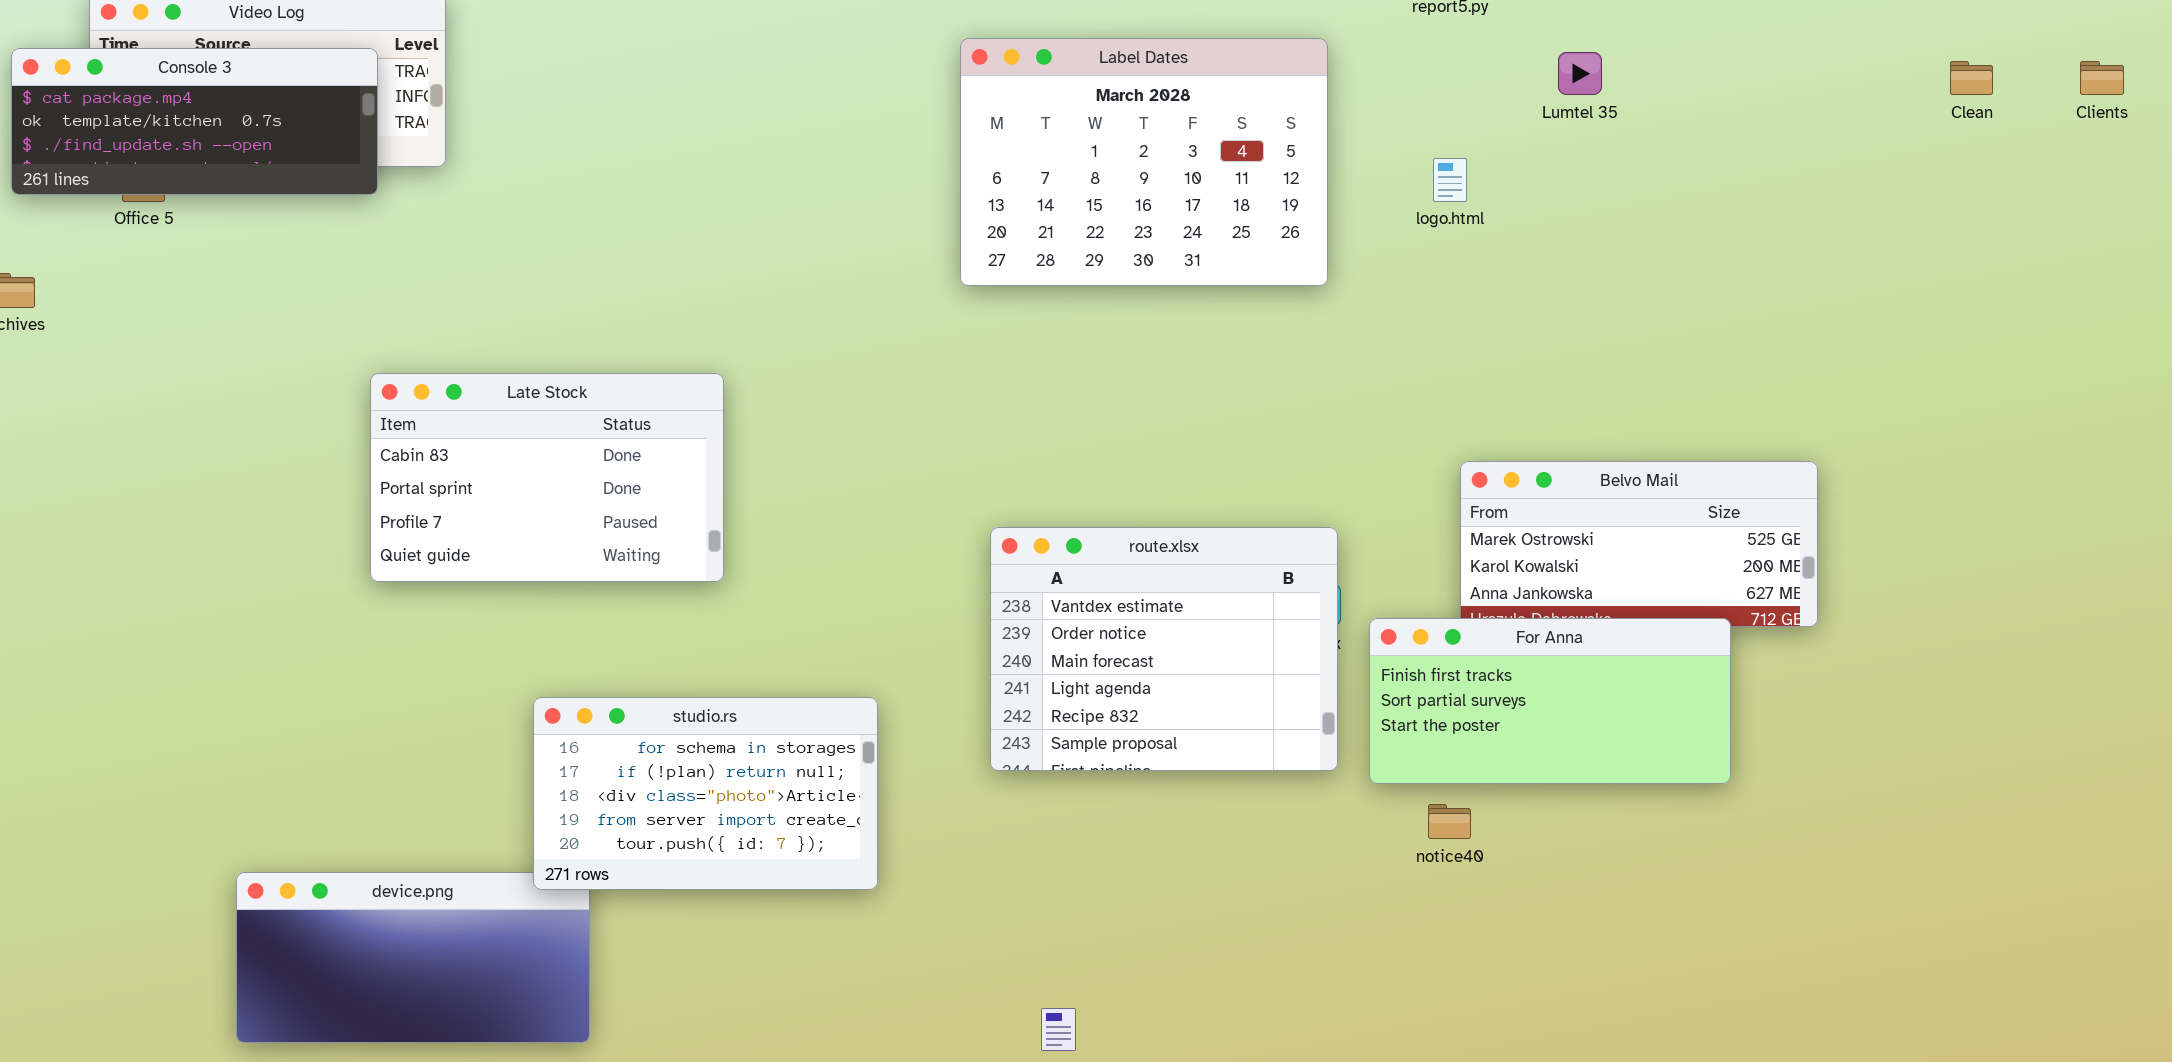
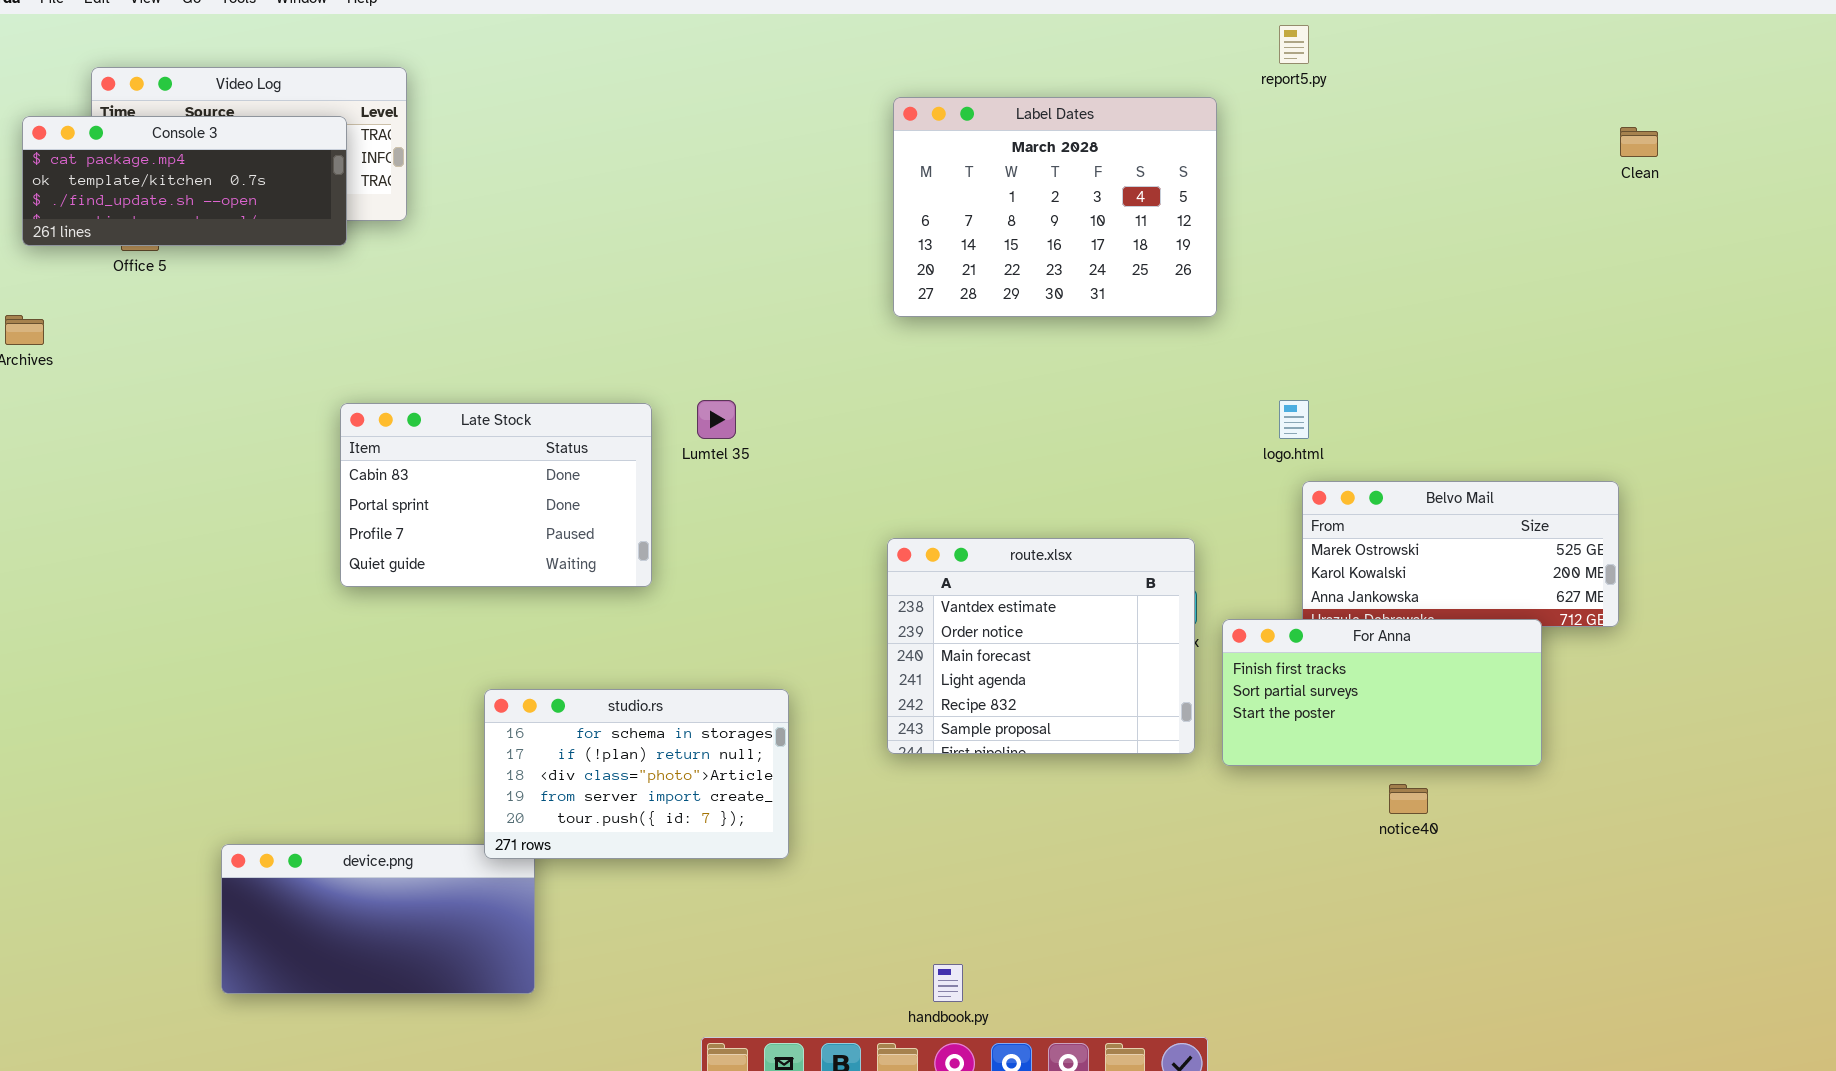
Label Dates: [960,38,1328,286] -> [893,97,1217,317], moved
Lumtel 35: [1558,52,1602,95] -> [697,400,736,439], moved
Clean: [1950,61,1993,95] -> [1620,127,1658,157], moved
logo.html: [1433,158,1467,202] -> [1279,400,1309,439], moved
notice40: [1428,804,1471,839] -> [1389,784,1428,814], moved

